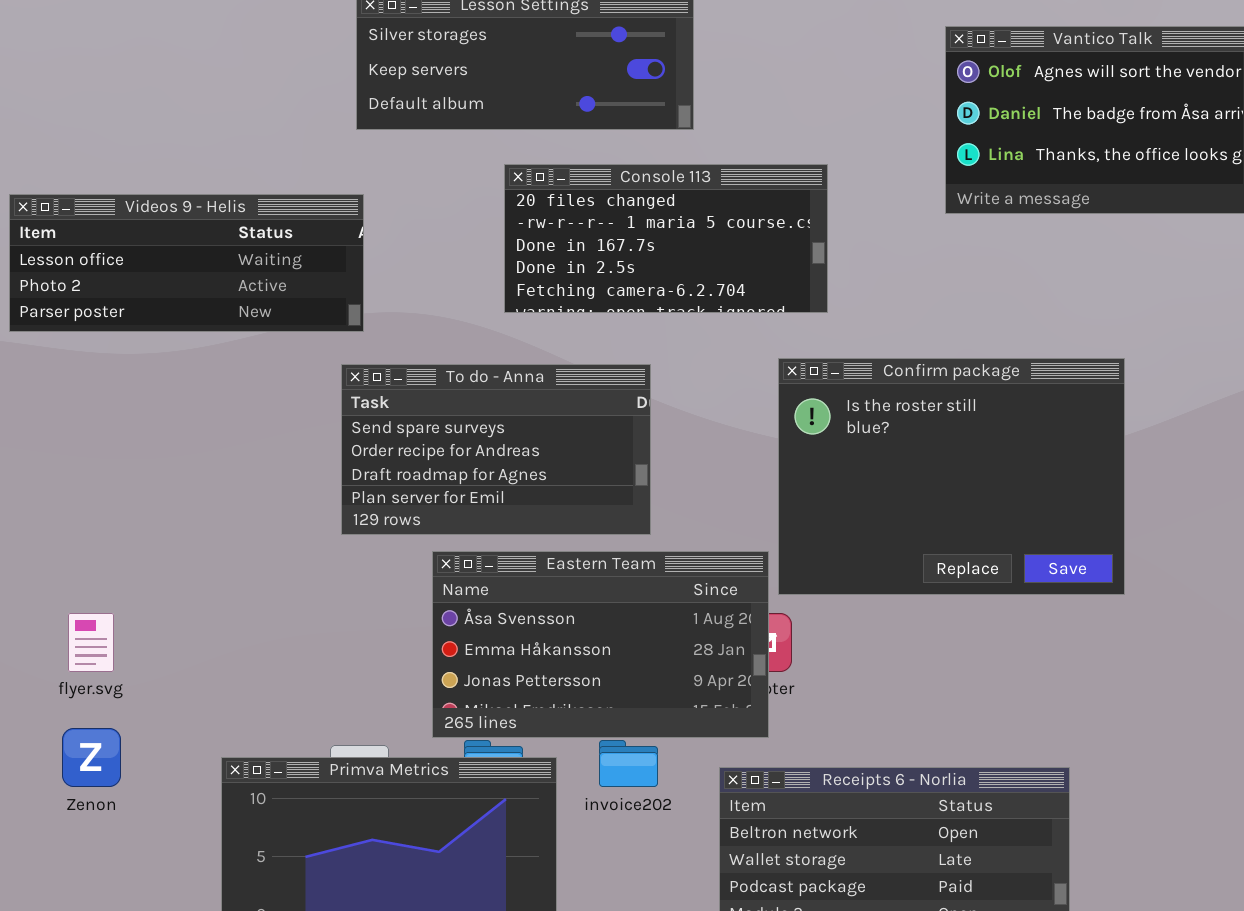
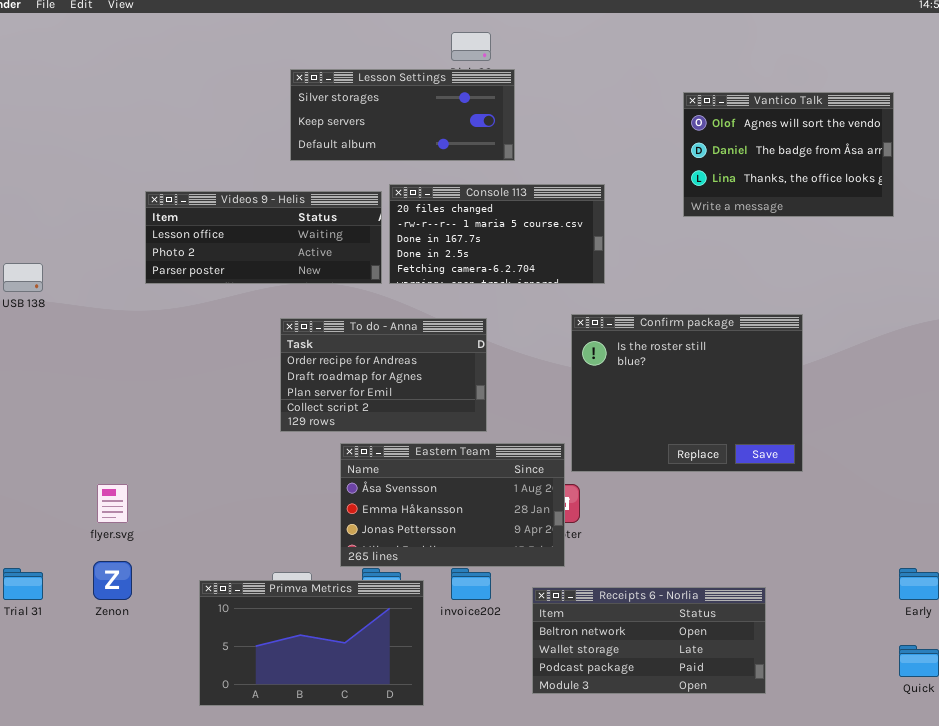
Videos 9 - Helis: [9,194,364,332] -> [145,191,382,284], moved
To do - Anna: [341,364,651,535] -> [280,318,487,432], scrolled down 1 row

